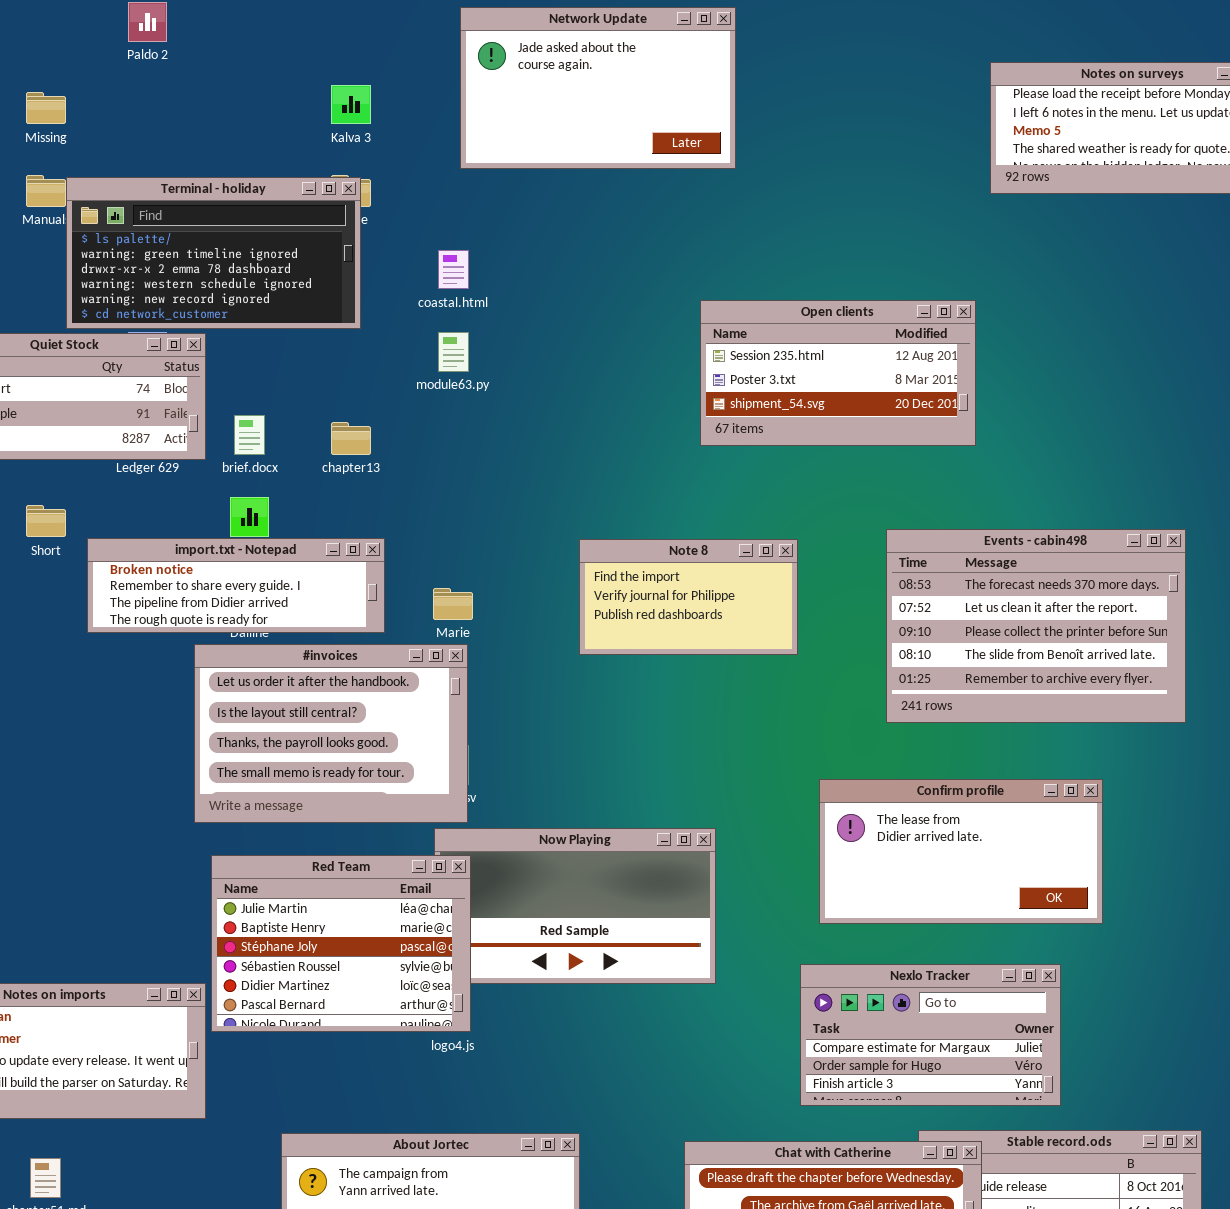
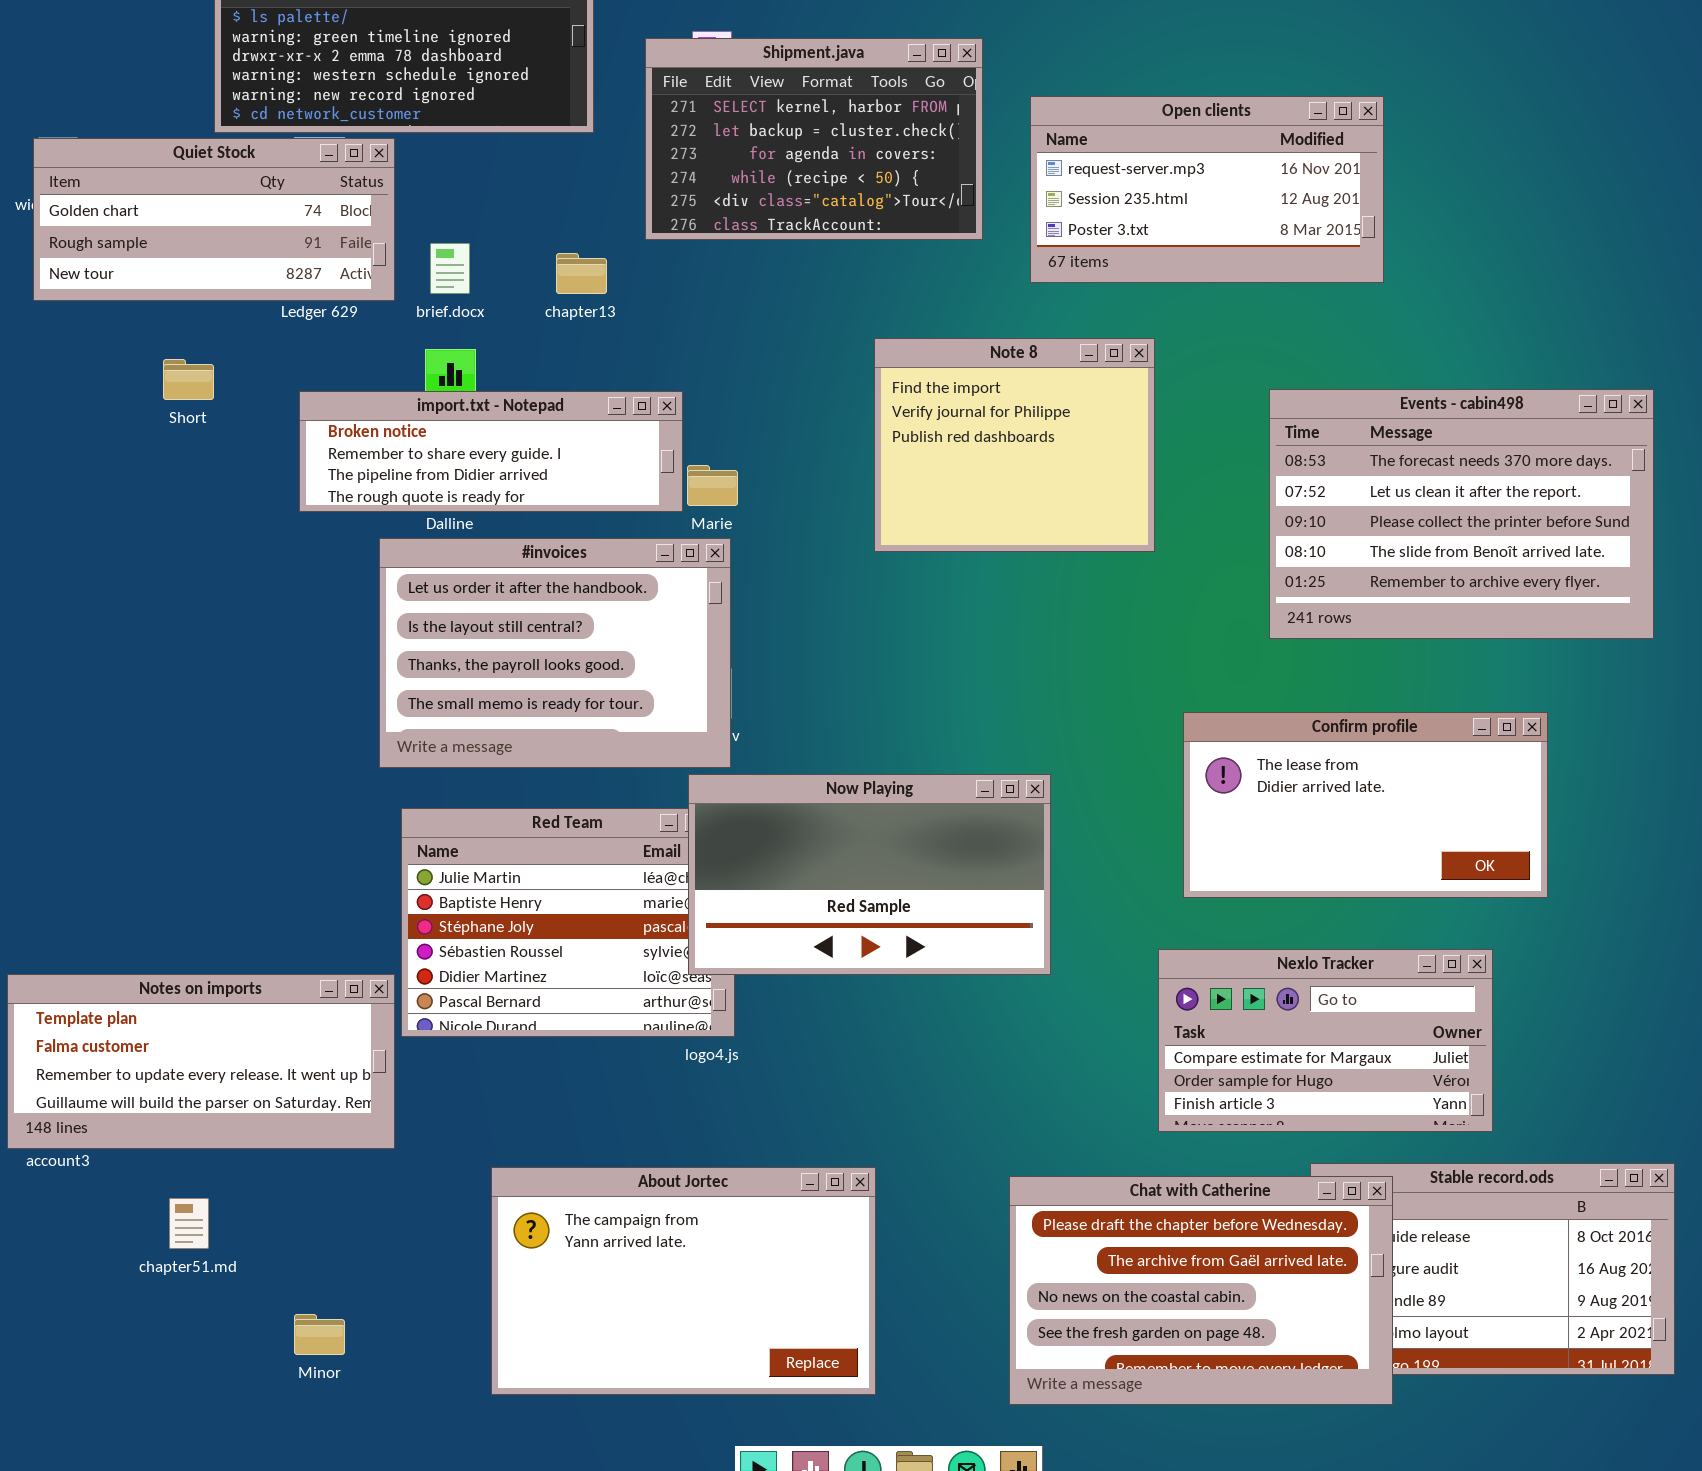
Shipment.java: none -> [645,38,983,240], opened
Open clients: [700,300,976,446] -> [1030,96,1384,283], scrolled up 1 row
import.txt - Notepad: [87,538,385,633] -> [299,391,683,512], moved
Note 8: [579,539,798,655] -> [874,338,1155,552], resized
Now Playing: [434,828,716,984] -> [688,774,1051,975], raised

